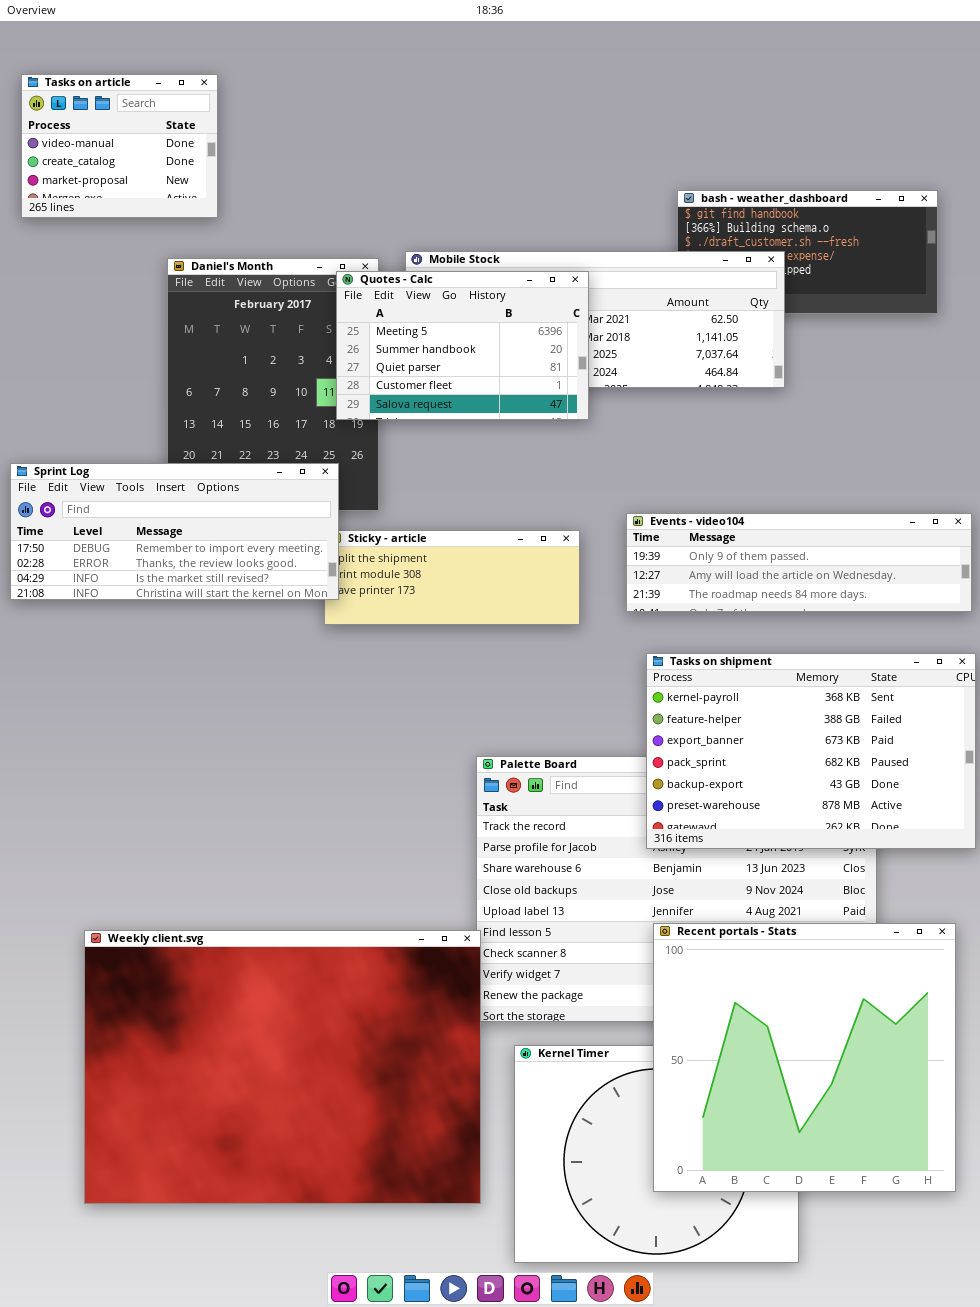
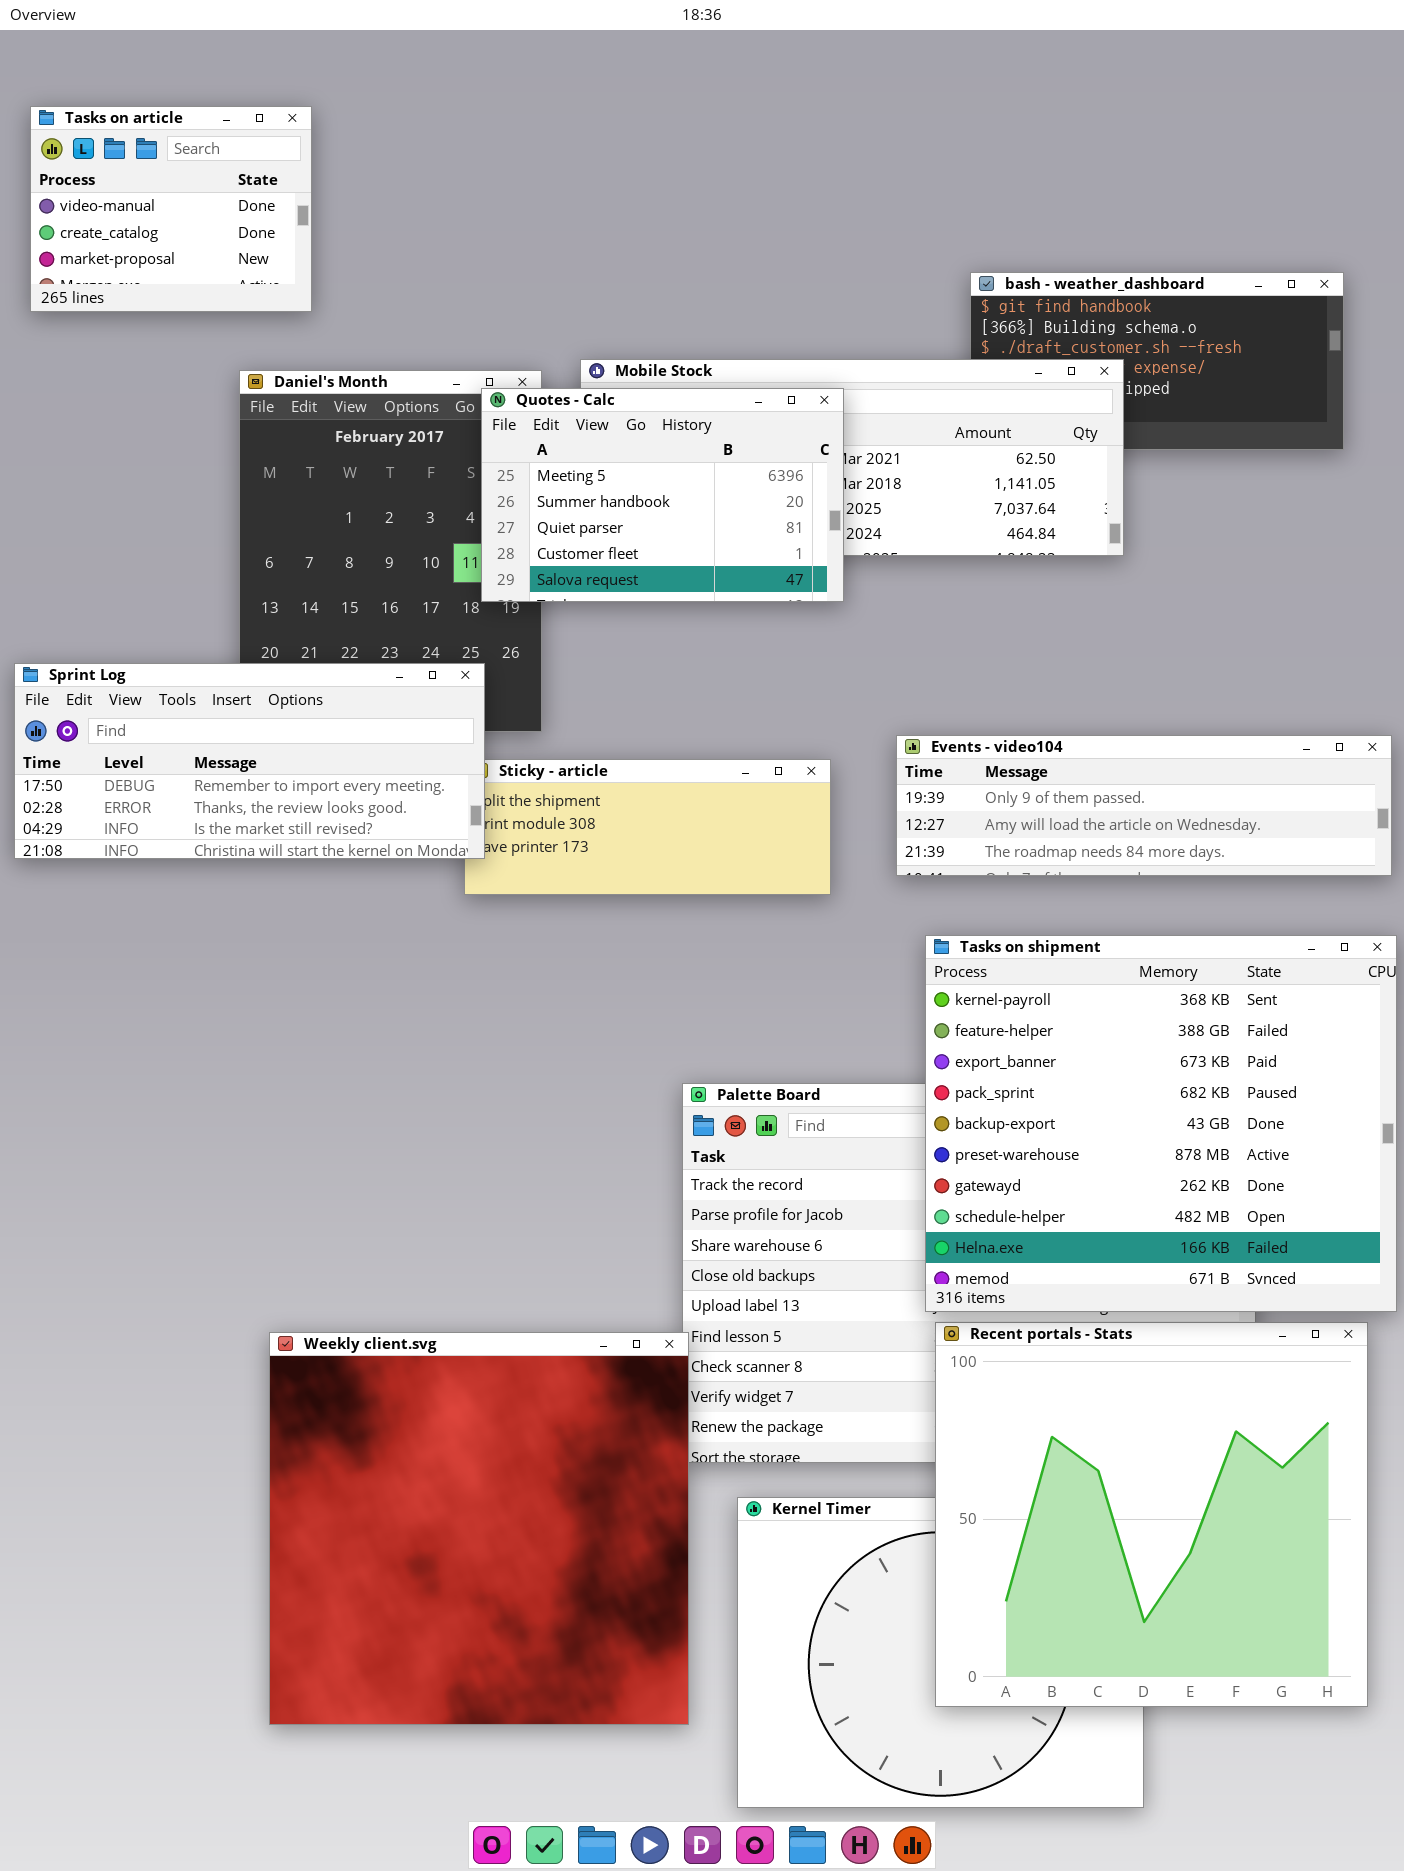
Tasks on shipment: [646,653,976,849] -> [925,935,1397,1312], resized
Weekly client.svg: [84,930,481,1204] -> [269,1332,689,1725], resized

